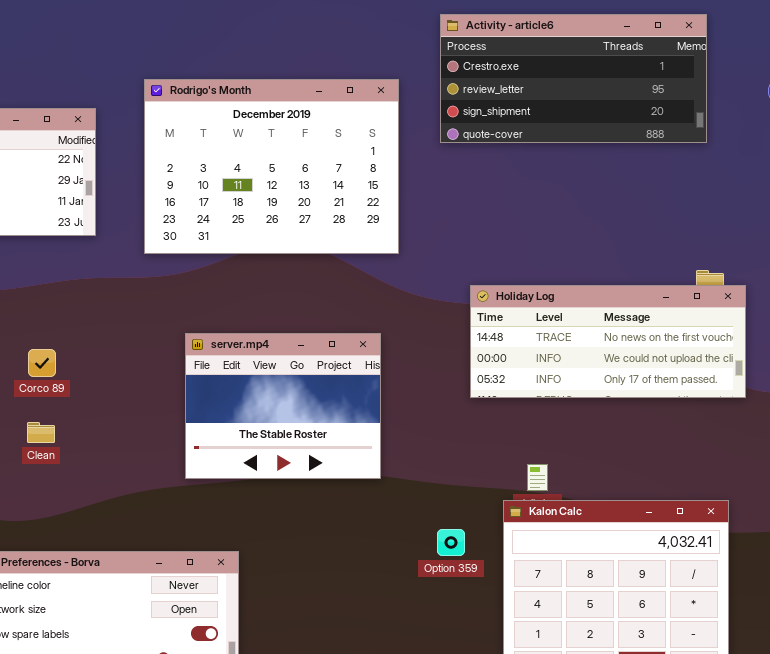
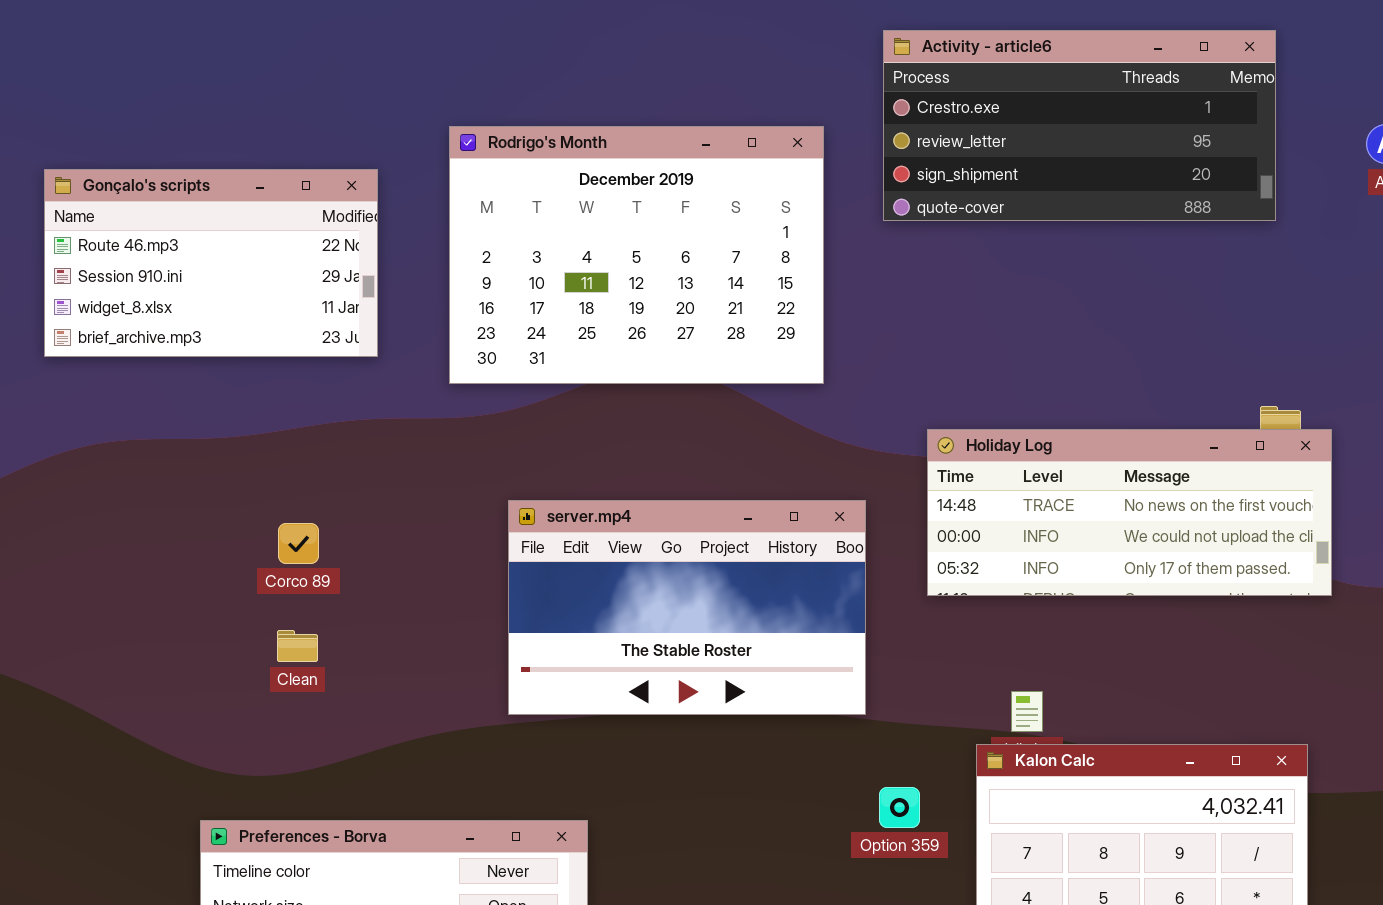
server.mp4: [185,333,381,479] -> [508,500,866,715], resized

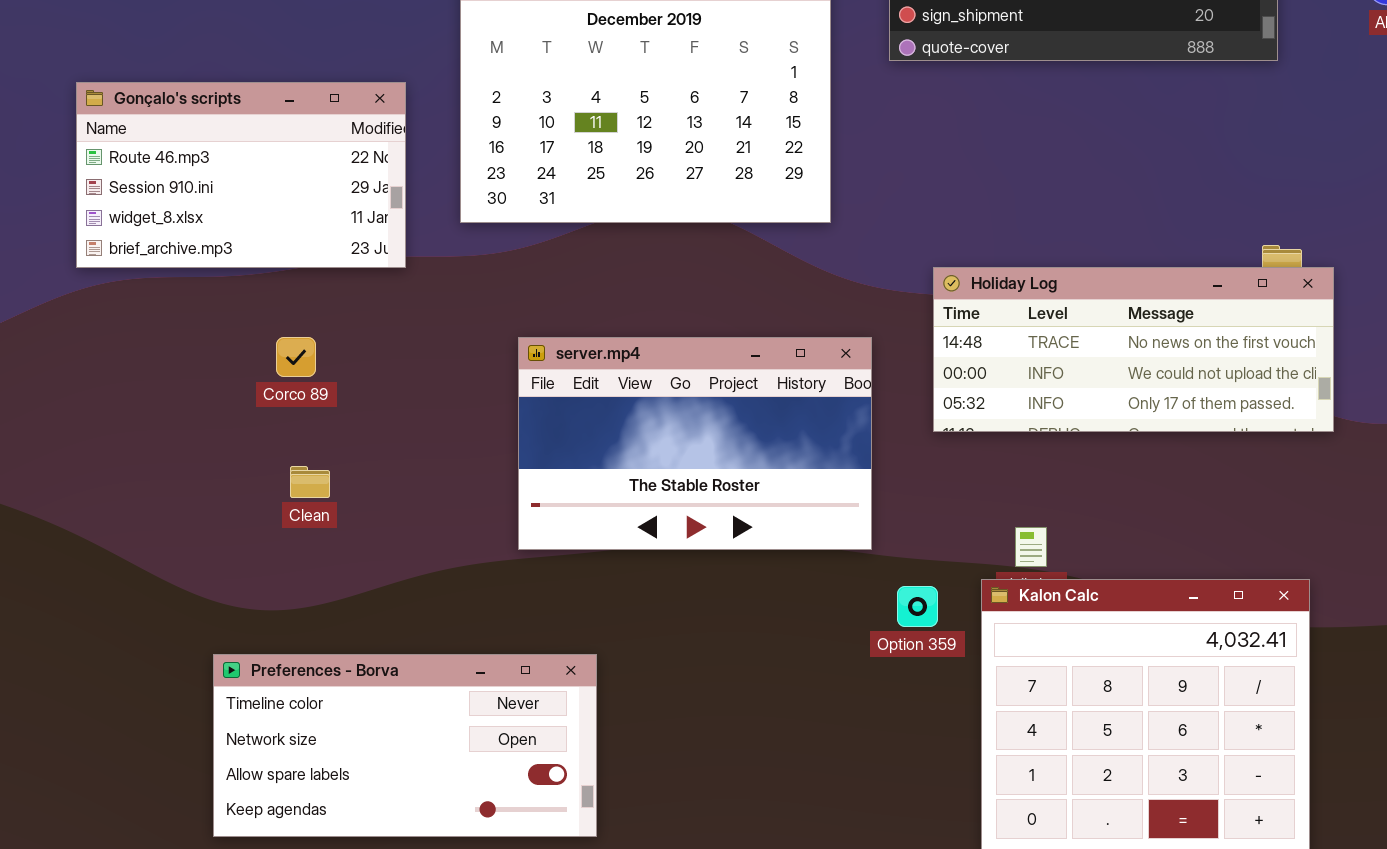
Gonçalo's scripts: [44,169,378,357] -> [76,82,406,268], moved
Corco 89: [278,523,319,564] -> [276,337,316,377], moved
Option 359: [879,787,920,828] -> [897,586,938,627], moved

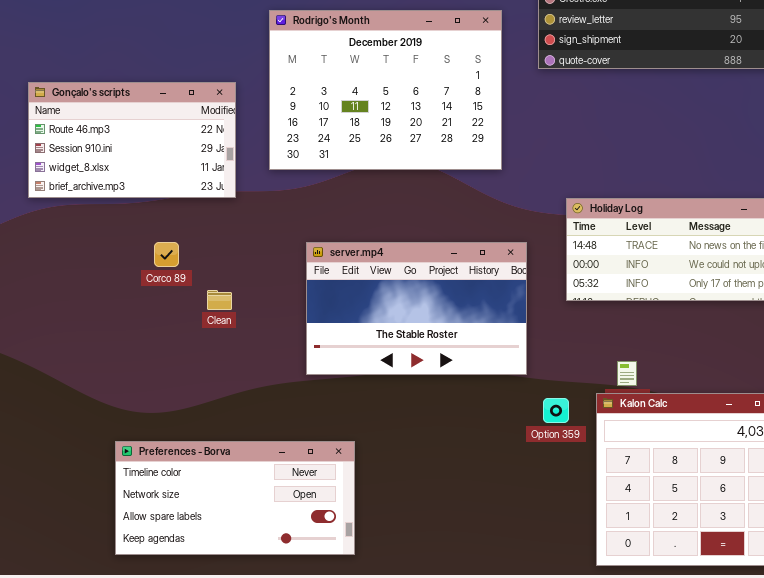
Clean: [290,466,330,498] -> [207,290,232,310], moved

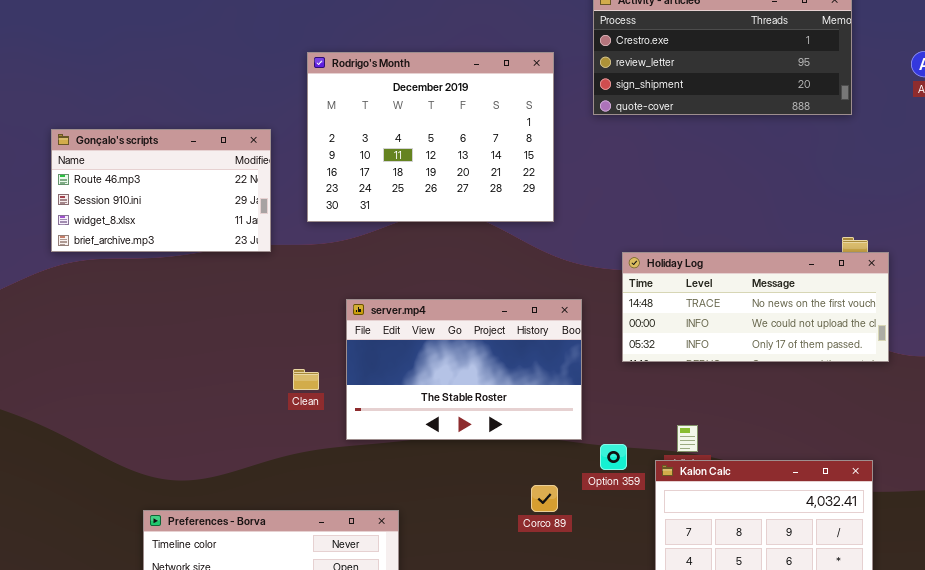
Corco 89: [154,242,179,267] -> [531,485,558,512], moved
Clean: [207,290,232,310] -> [293,369,319,390], moved
Option 359: [543,398,569,423] -> [600,444,627,470], moved

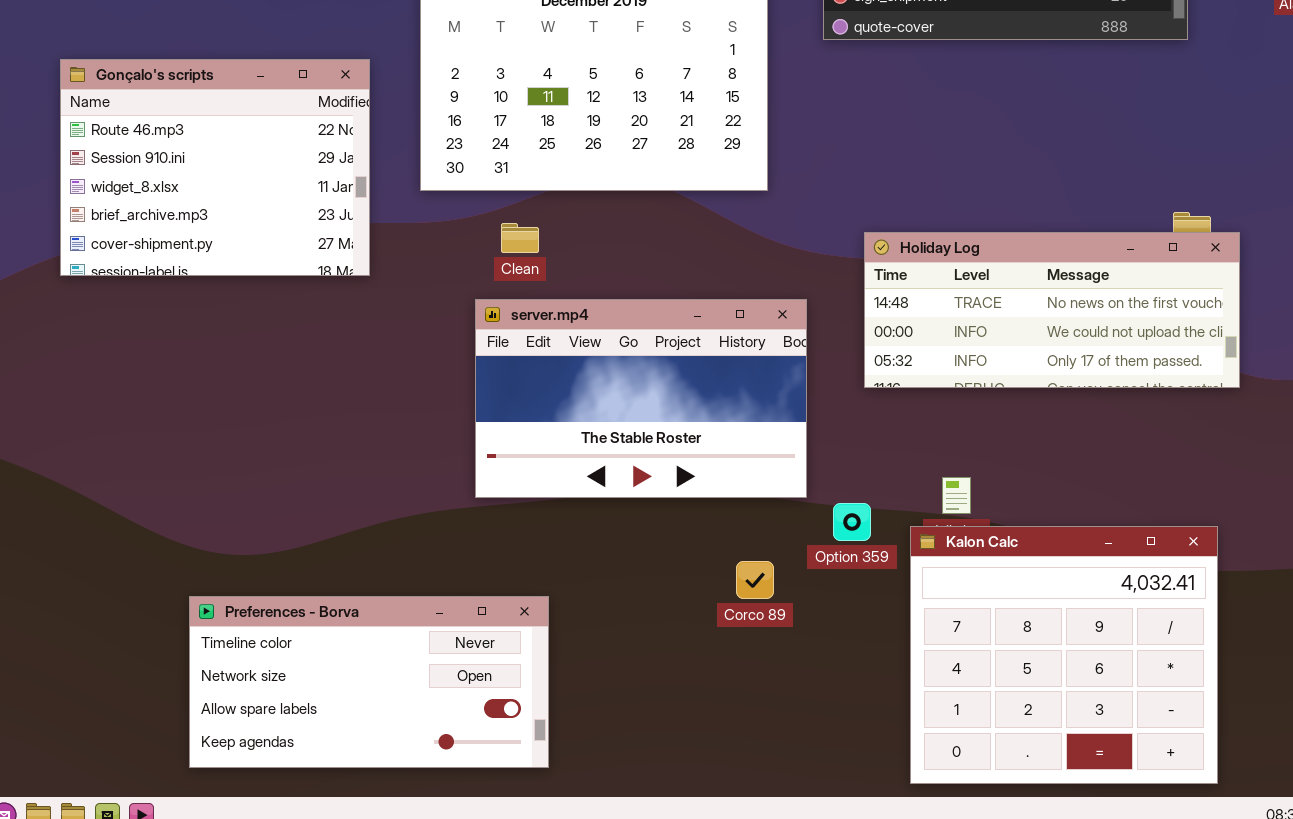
Gonçalo's scripts: [51,129,271,252] -> [60,59,370,276], resized
Clean: [293,369,319,390] -> [501,223,539,253], moved

